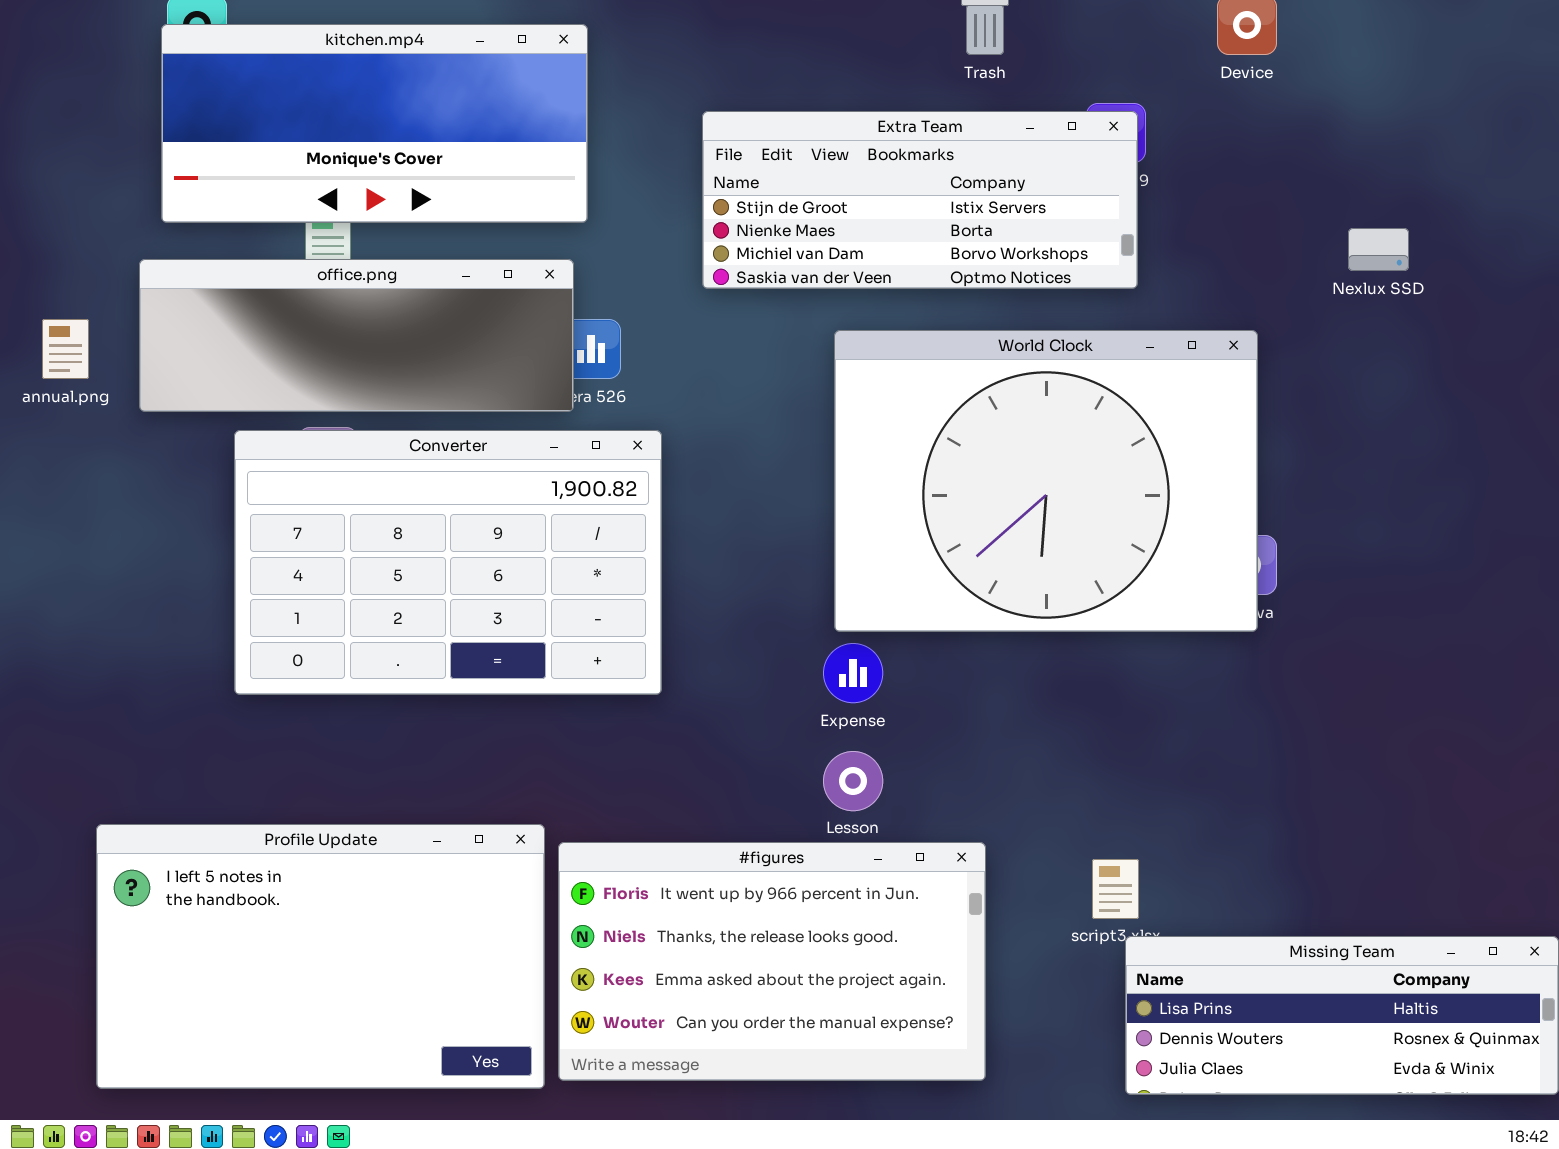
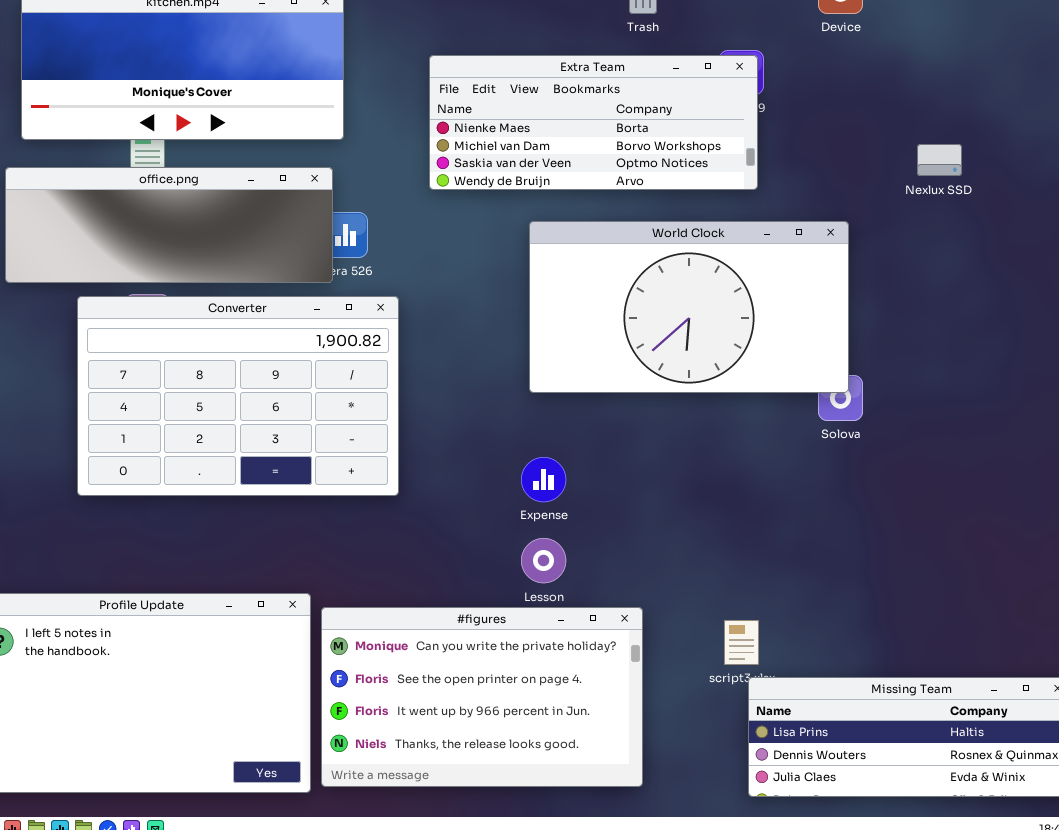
Extra Team: [702,111,1138,289] -> [429,55,758,190], scrolled down 1 row
World Clock: [834,330,1258,632] -> [529,221,849,393], resized
#figures: [558,842,986,1081] -> [321,607,643,787], scrolled up 2 rows

